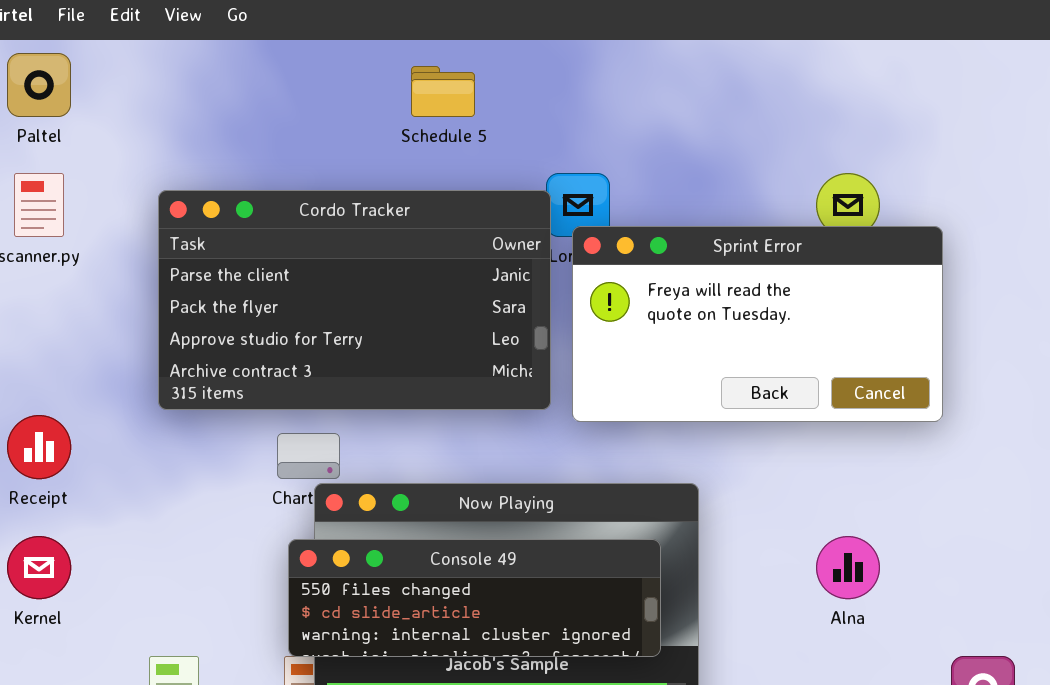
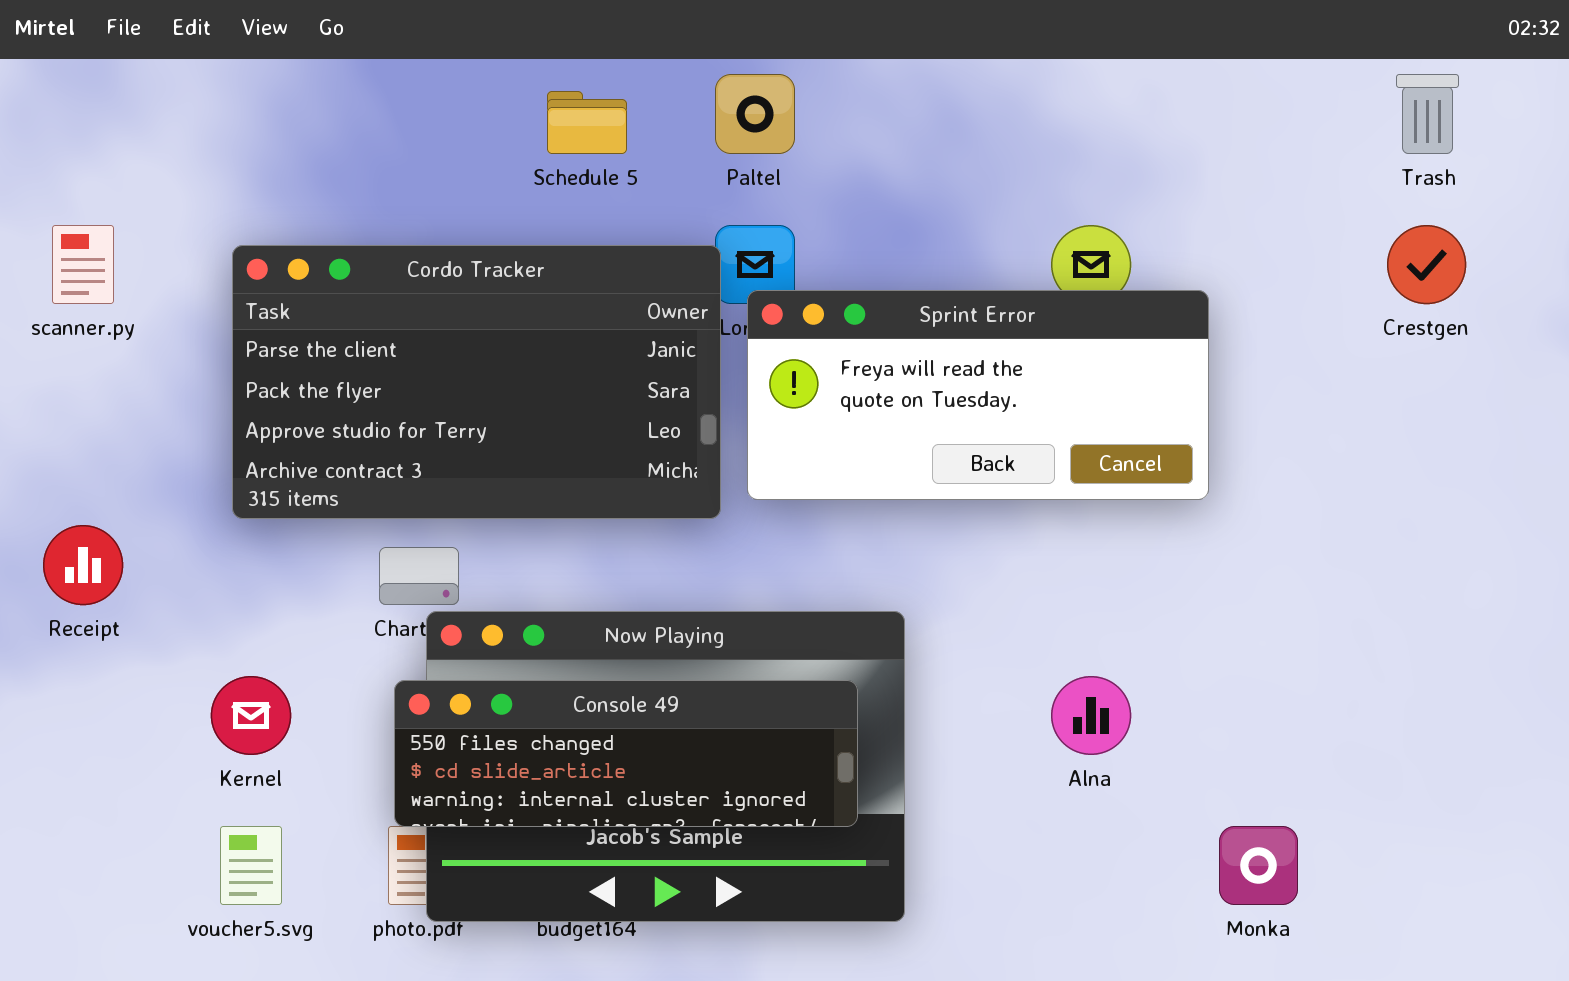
Paltel: [7,53,71,117] -> [715,74,795,154], moved
Sprint Error: [572,226,943,422] -> [747,290,1209,500], resized
Kernel: [7,536,71,599] -> [211,676,291,755], moved

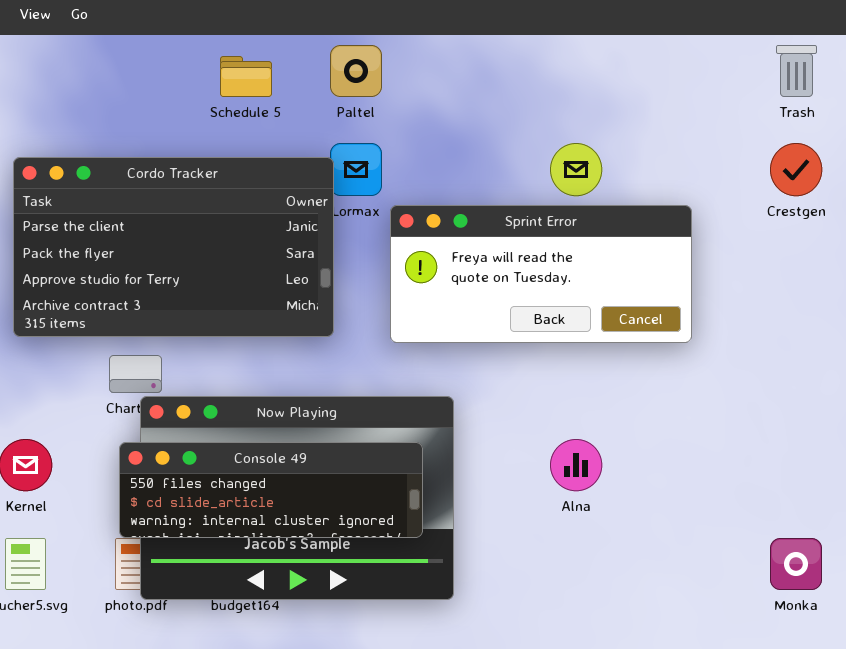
Sprint Error: [747,290,1209,500] -> [390,205,692,343], moved
Monka: [1219,826,1298,905] -> [770,538,822,590], moved

